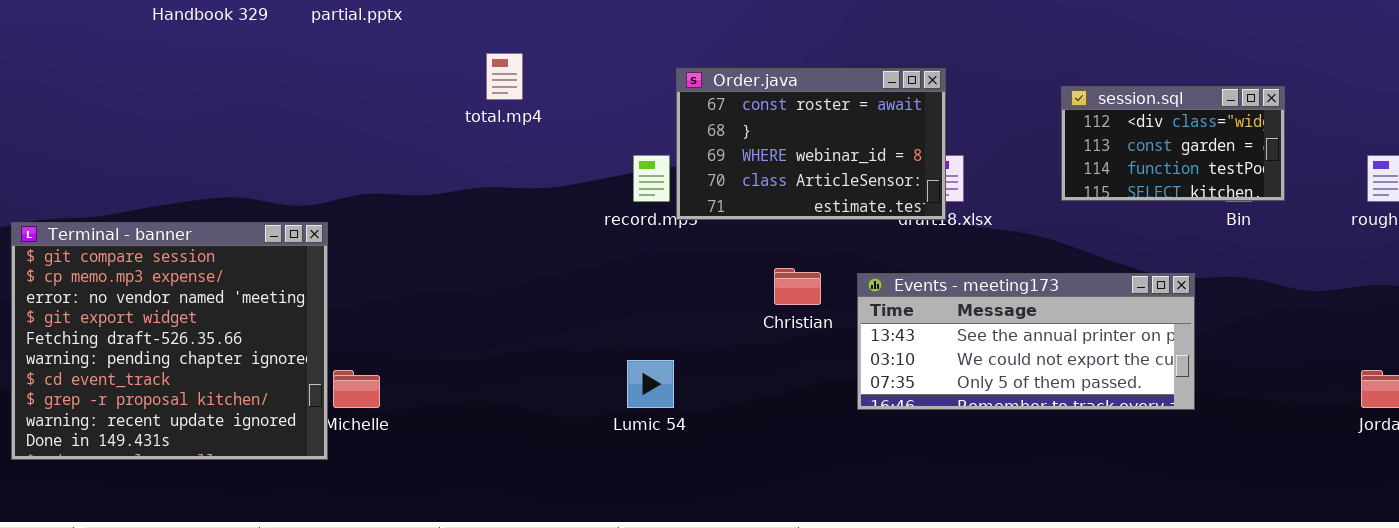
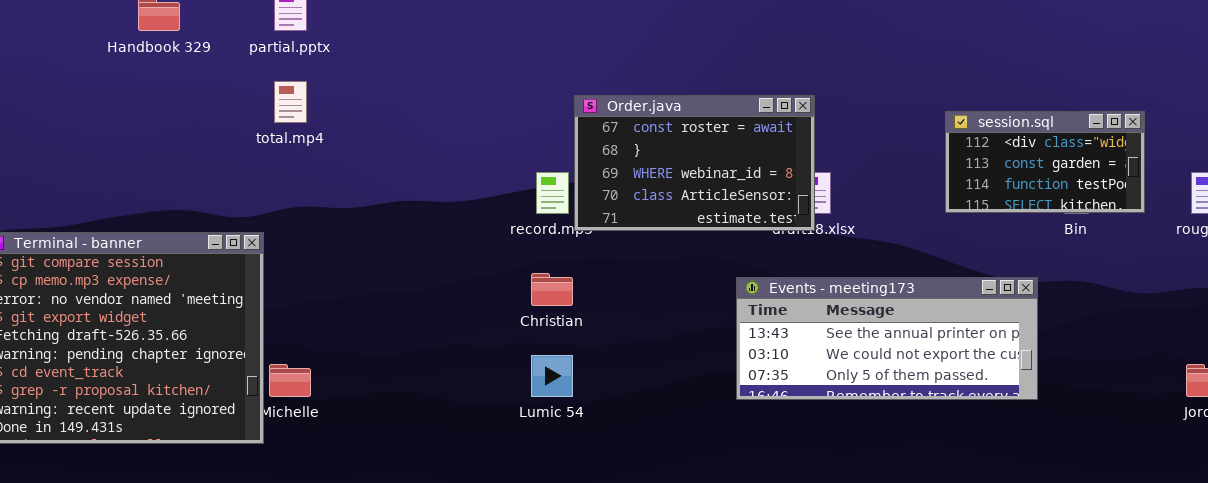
total.mp4: [486,53,523,100] -> [274,81,307,123], moved
session.sql: [1061,86,1285,201] -> [945,111,1145,213], moved
Christian: [774,268,821,305] -> [531,273,573,306], moved

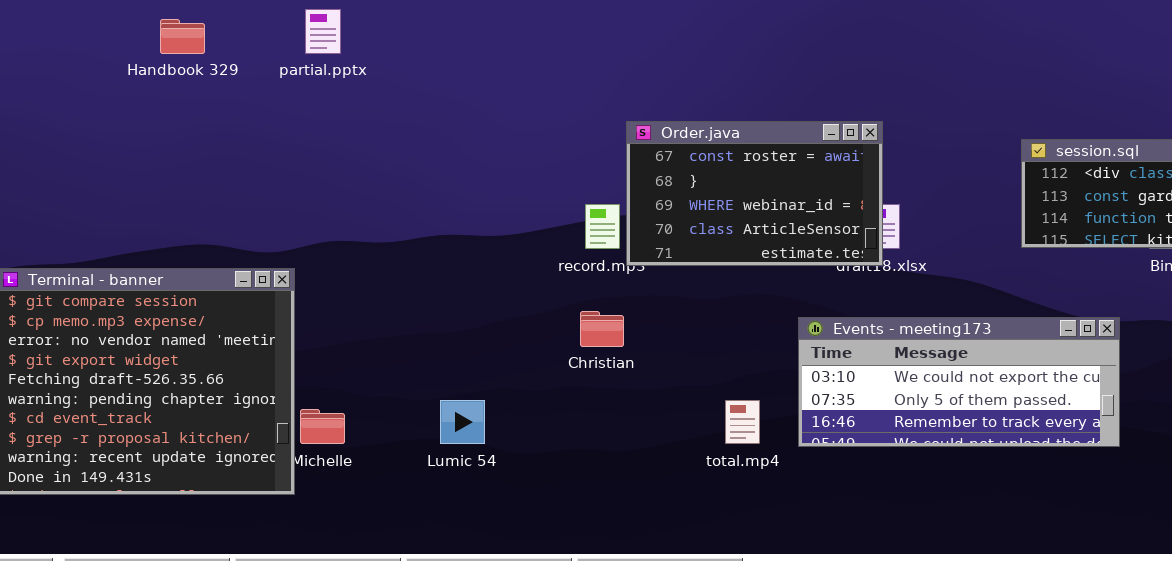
total.mp4: [274,81,307,123] -> [725,400,760,444], moved
Events - meeting173: [736,277,1038,400] -> [798,317,1120,447], scrolled down 1 row
Lumic 54: [531,355,573,397] -> [440,400,485,444], moved

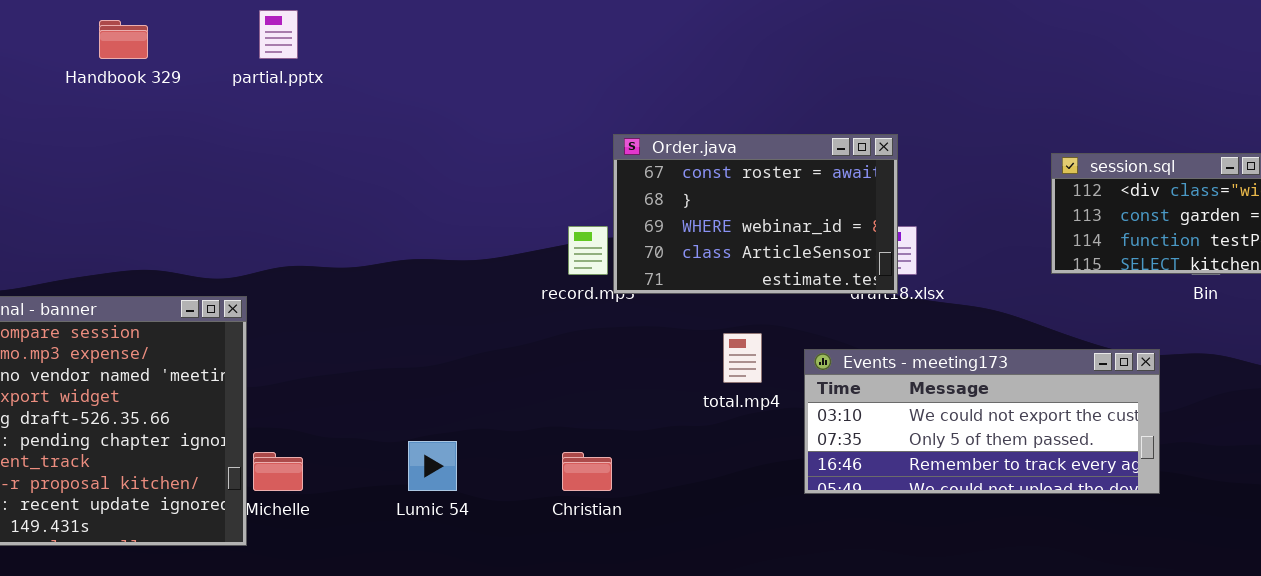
Christian: [580,311,624,347] -> [562,452,612,491], moved
total.mp4: [725,400,760,444] -> [723,333,762,383], moved

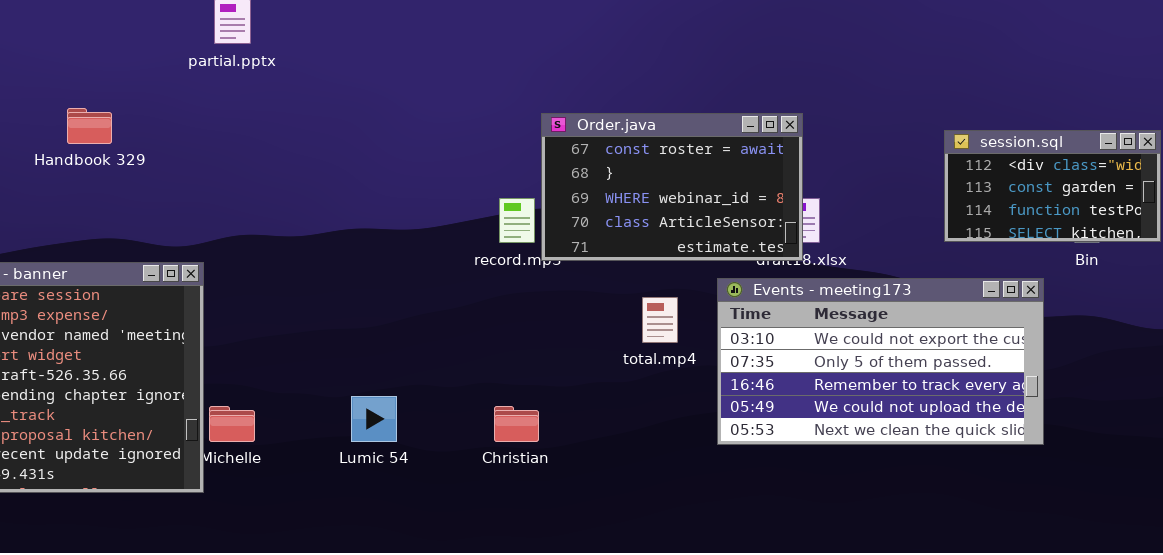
Handbook 329: [99,20,148,59] -> [67,108,112,144], moved
Events - meeting173: [804,349,1160,494] -> [717,278,1044,445], resized

